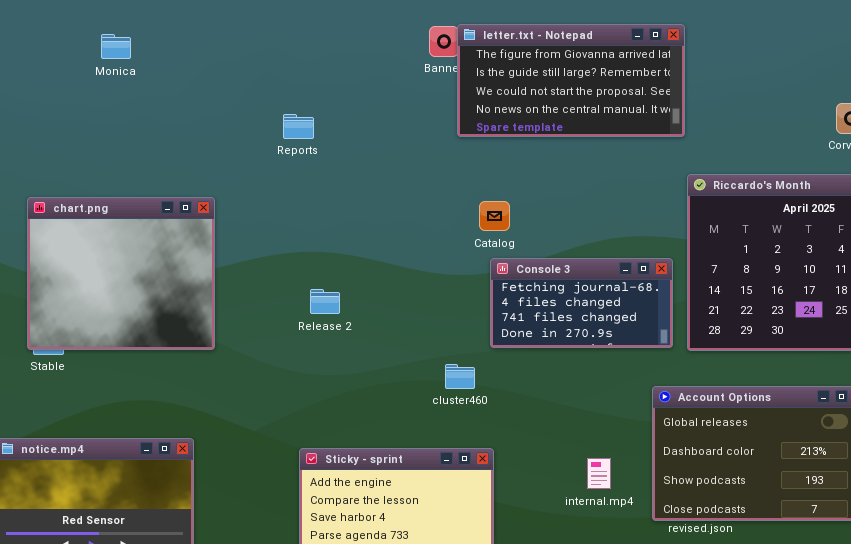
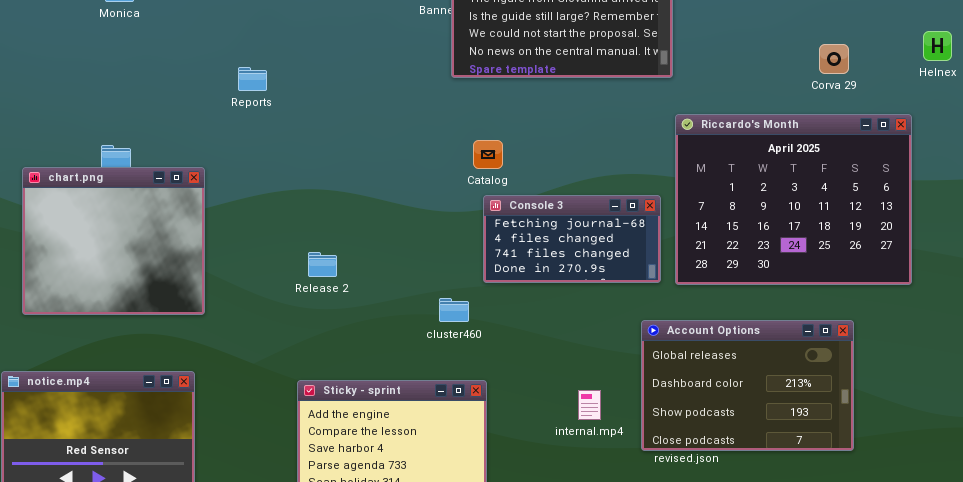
Reports: [283,114,314,139] -> [238,67,267,91], moved
chart.png: [27,197,215,350] -> [22,167,205,315], moved
Release 2: [310,289,340,314] -> [308,252,337,277], moved

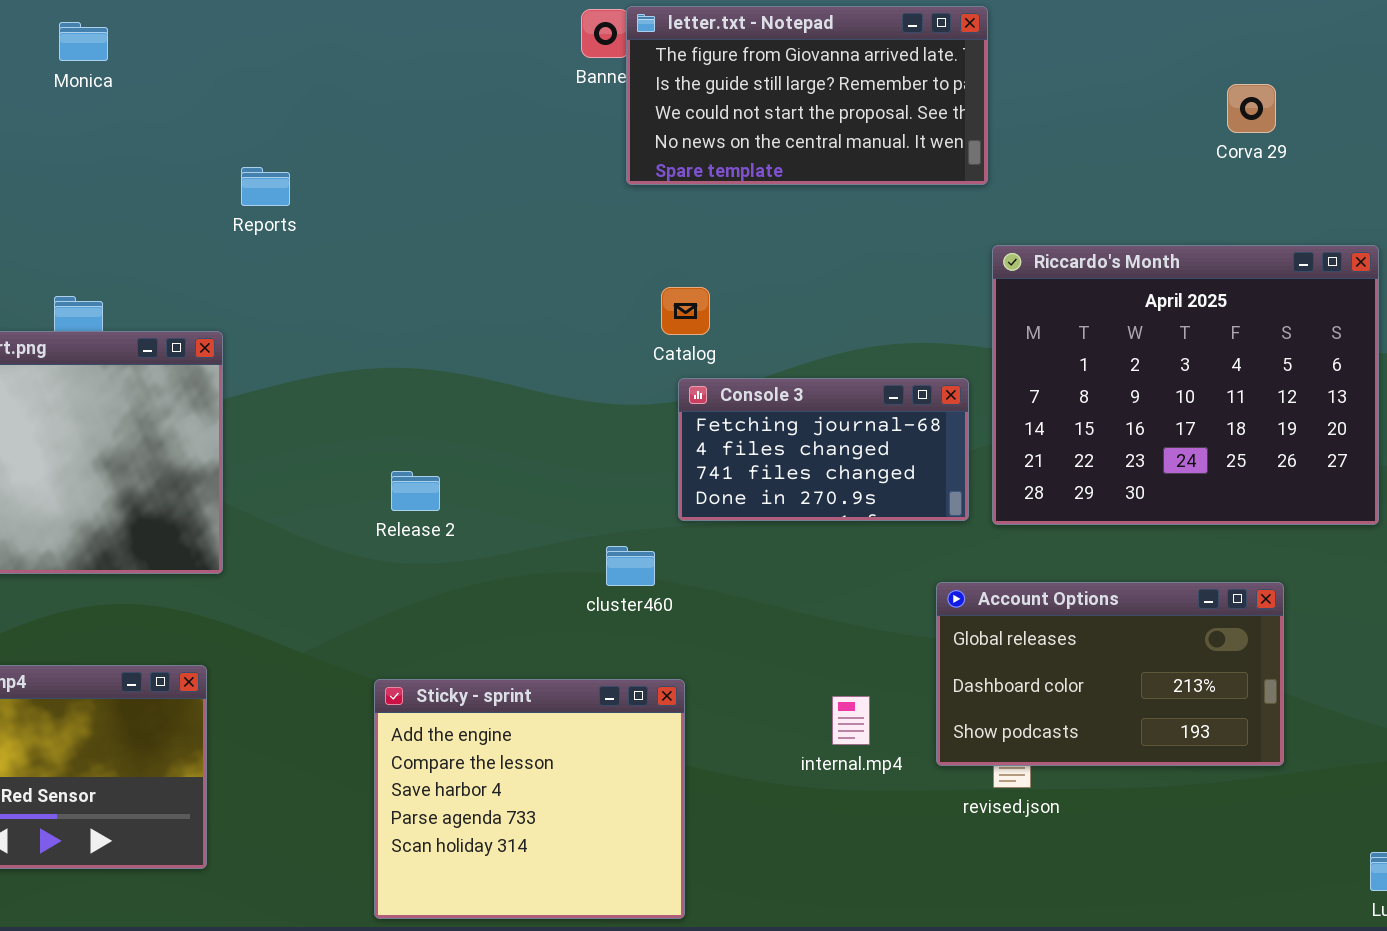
Corva 29: [819,44,849,74] -> [1227,84,1276,133], moved
Reports: [238,67,267,91] -> [241,167,290,206], moved
Account Options: [641,320,854,451] -> [936,582,1284,766], resized

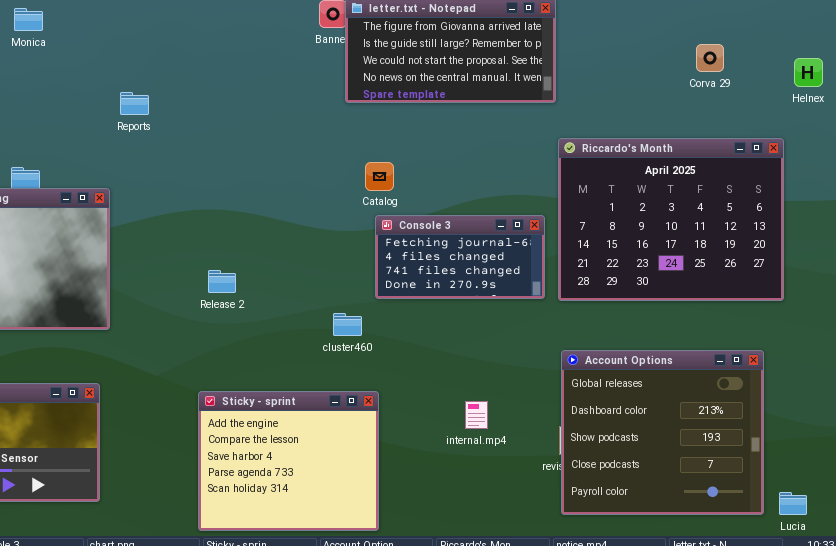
Account Options: [936,582,1284,766] -> [561,350,764,515], moved, resized

